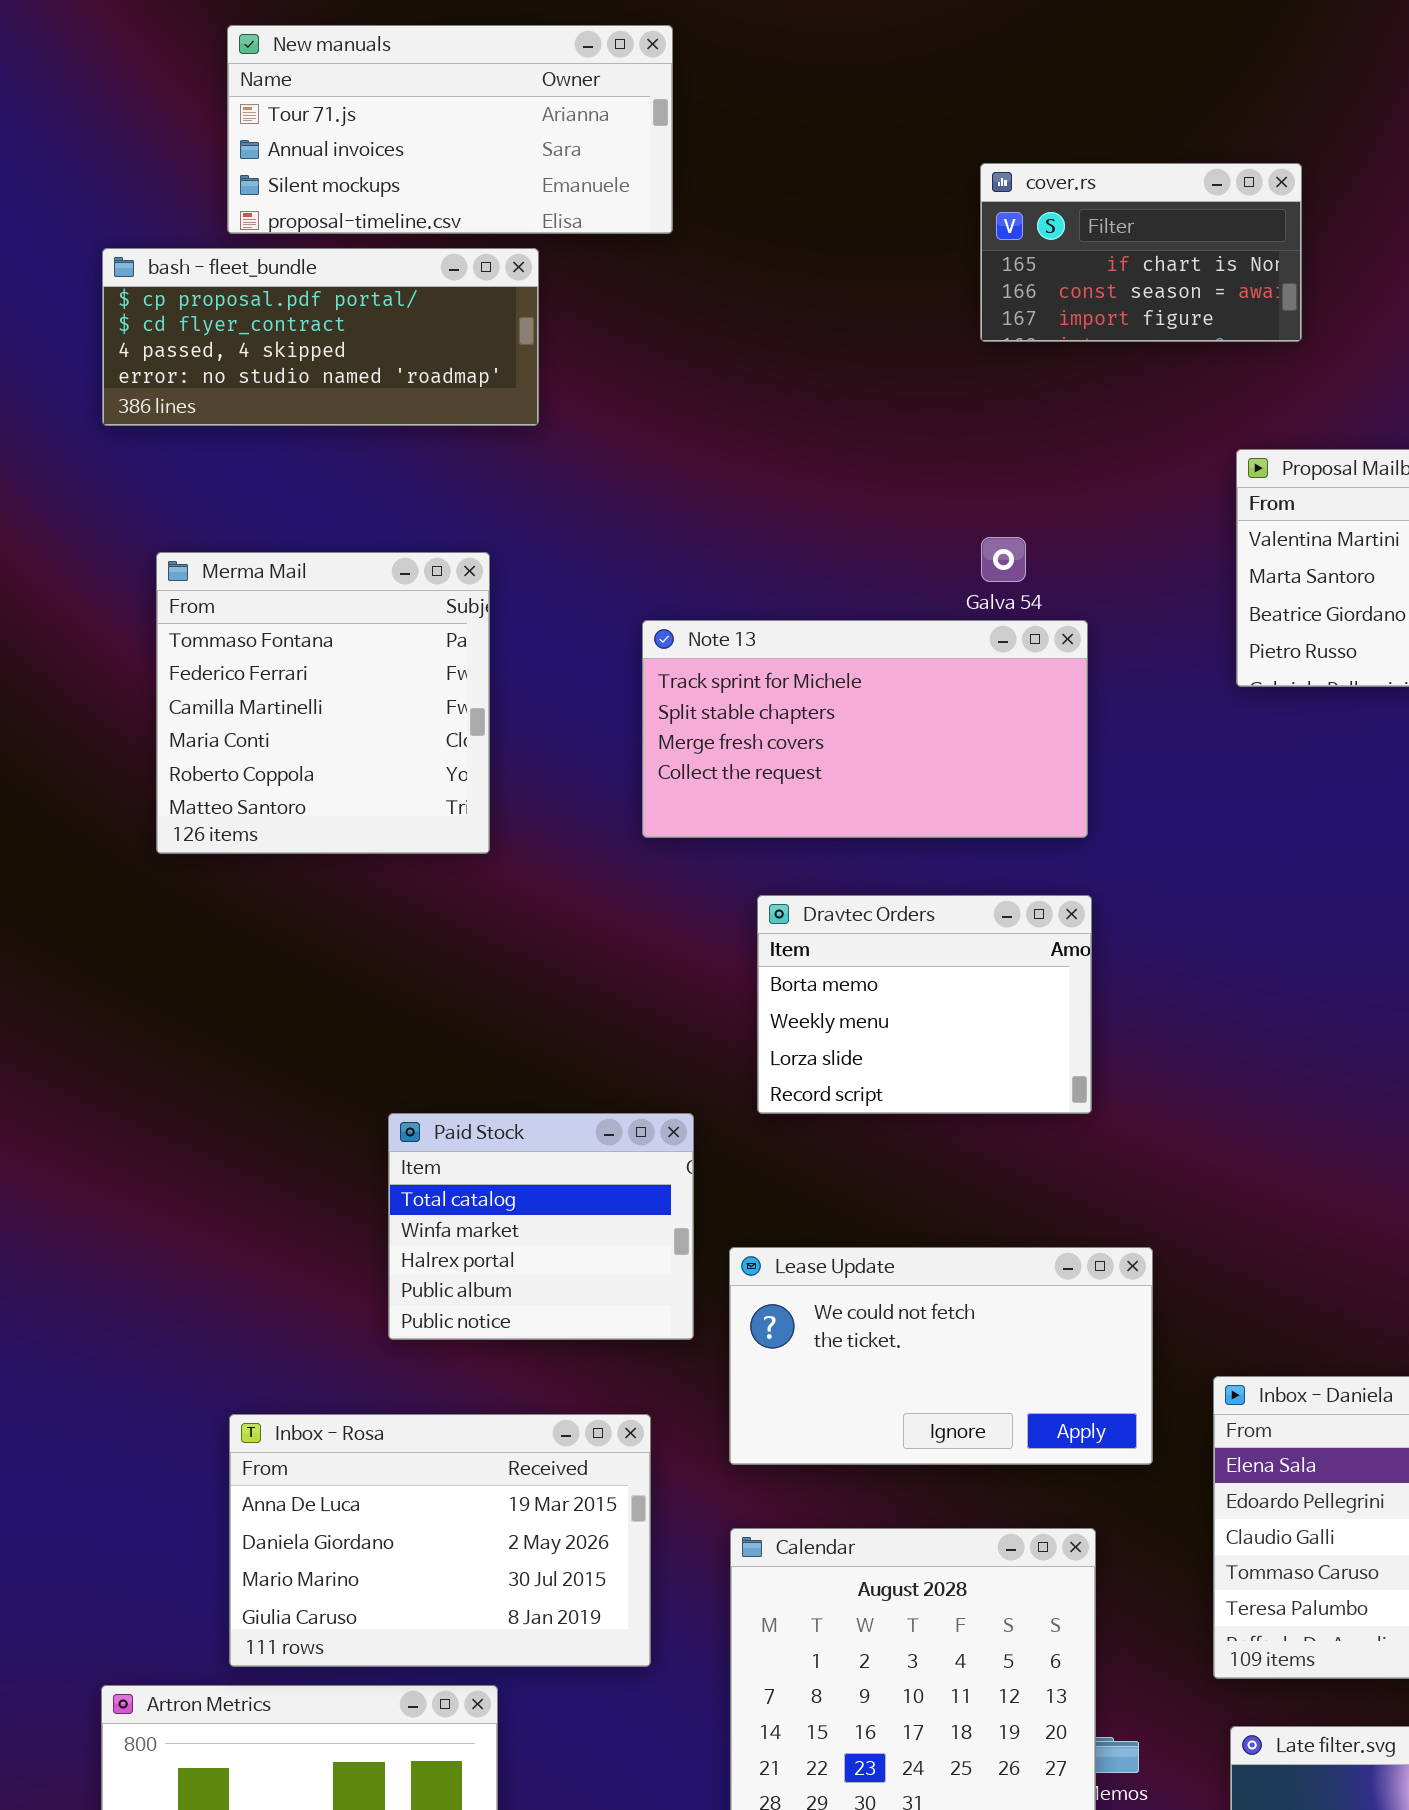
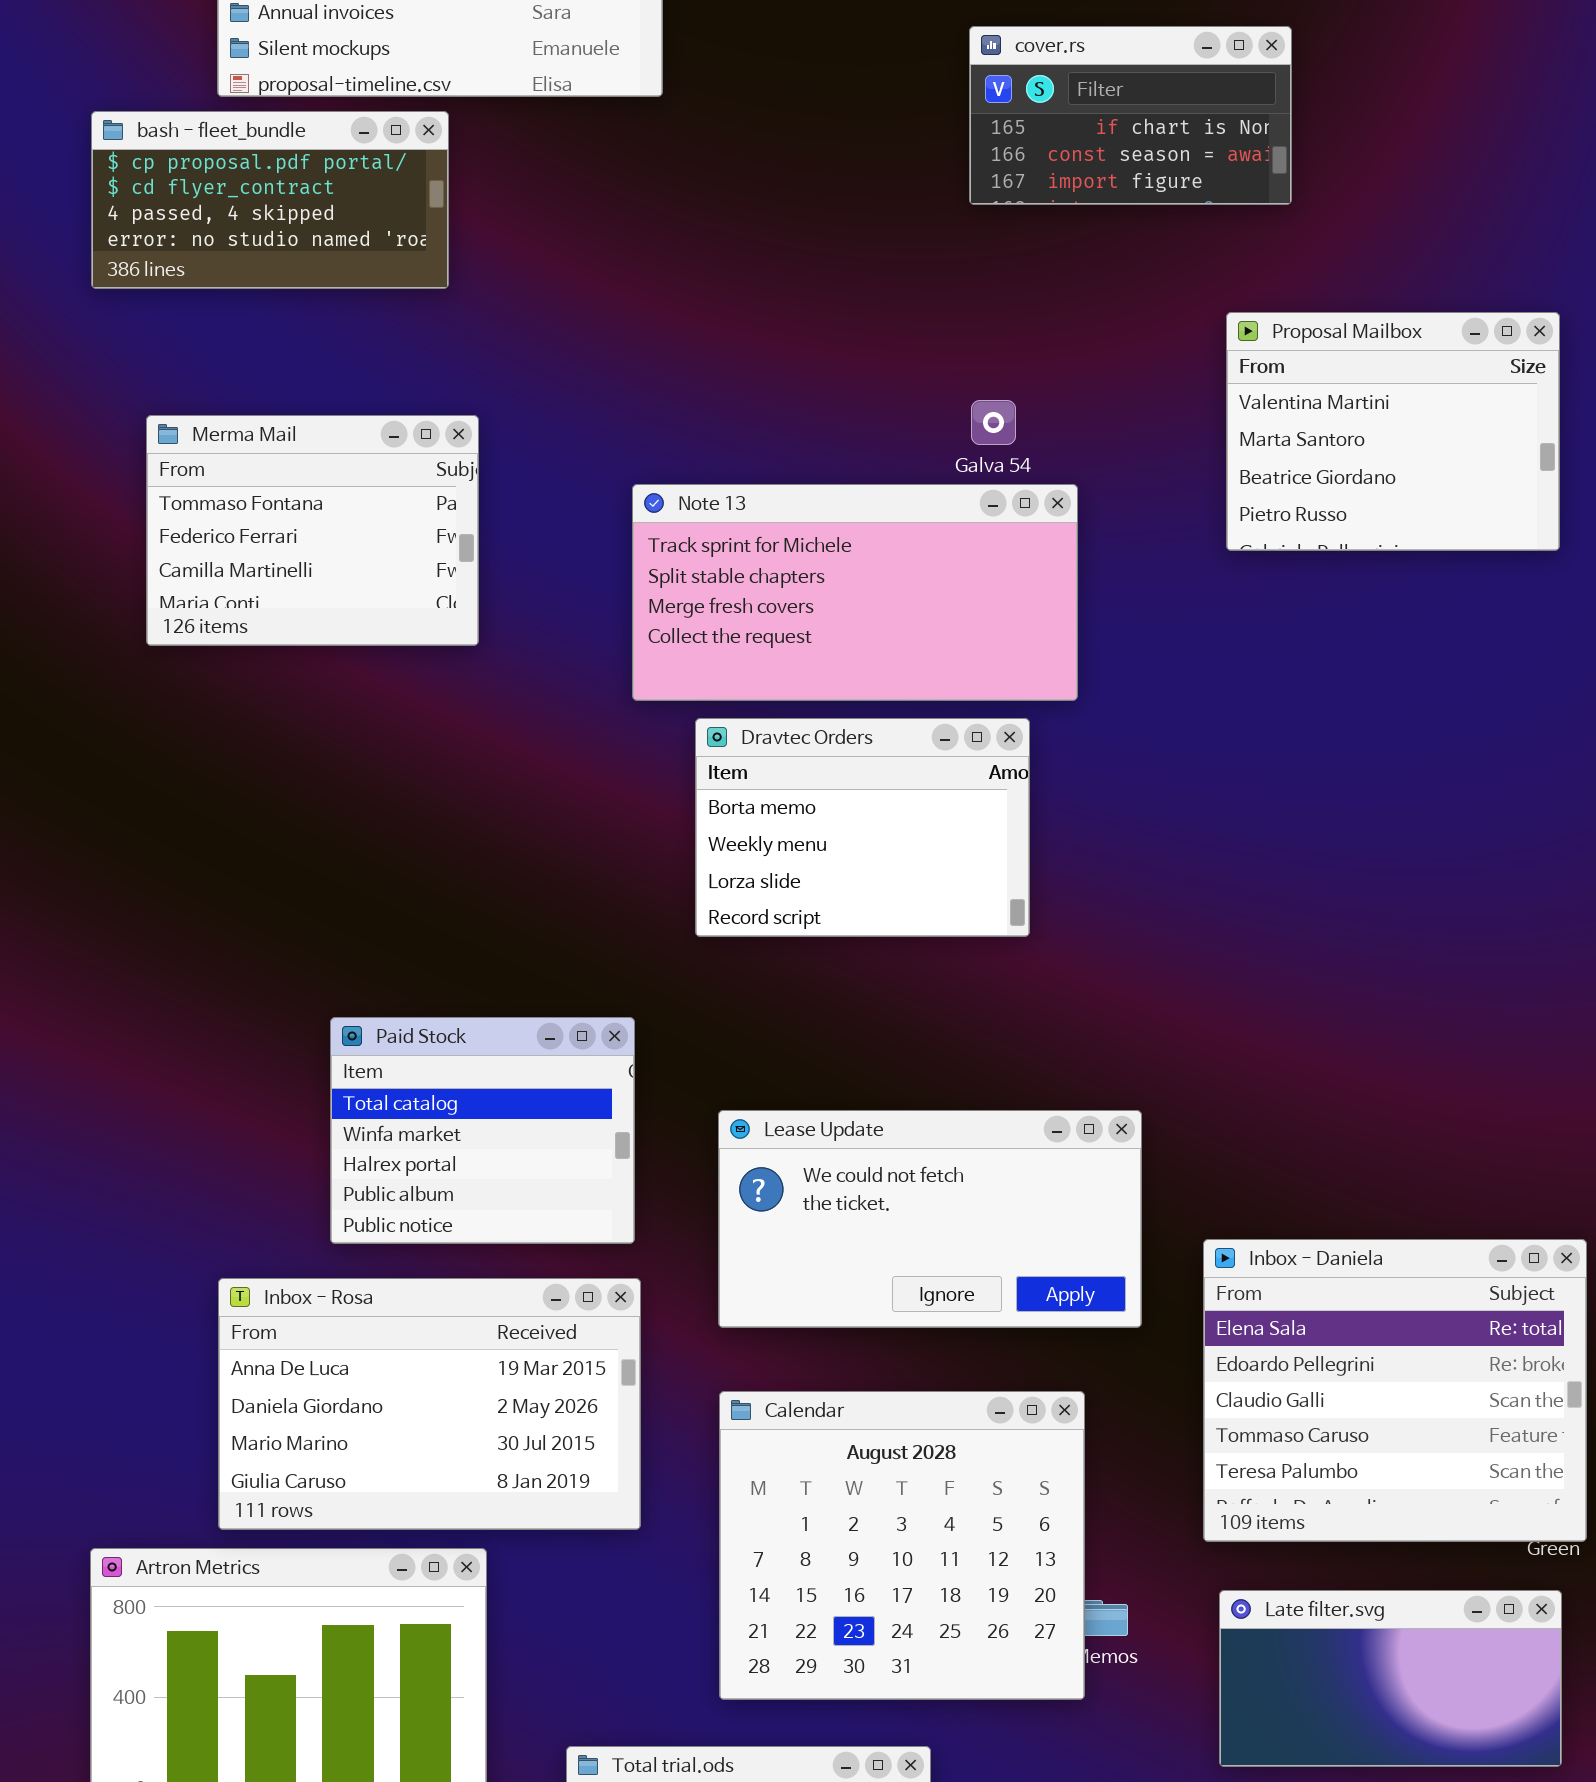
bash - fleet_bundle: [102,248,539,426] -> [91,111,449,289], resized
Merma Mail: [156,552,490,854] -> [146,415,479,646], resized
Dravtec Orders: [757,895,1092,1114] -> [695,718,1030,937], moved
Paid Stock: [388,1113,694,1340] -> [330,1017,635,1244], moved

